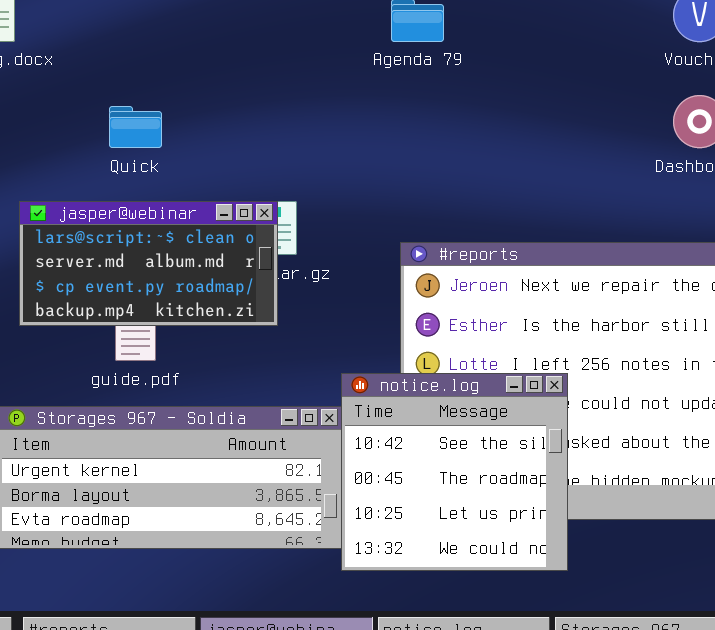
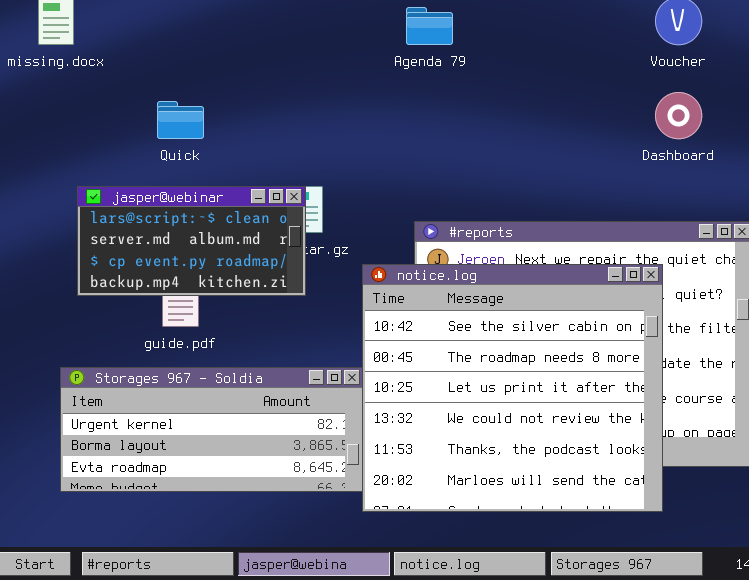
notice.log: [341,373,568,571] -> [362,264,663,512], resized

